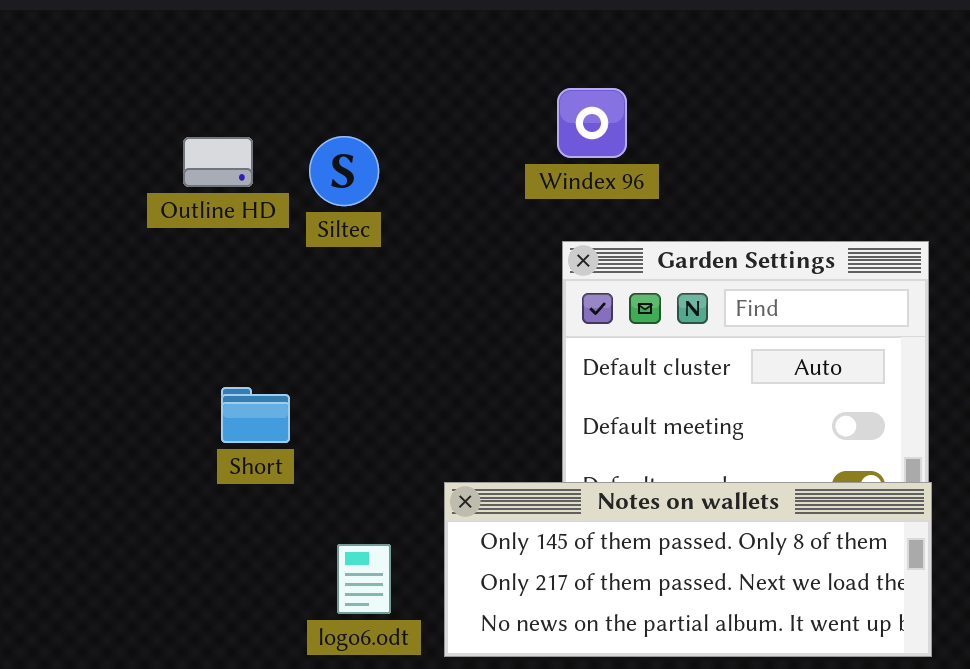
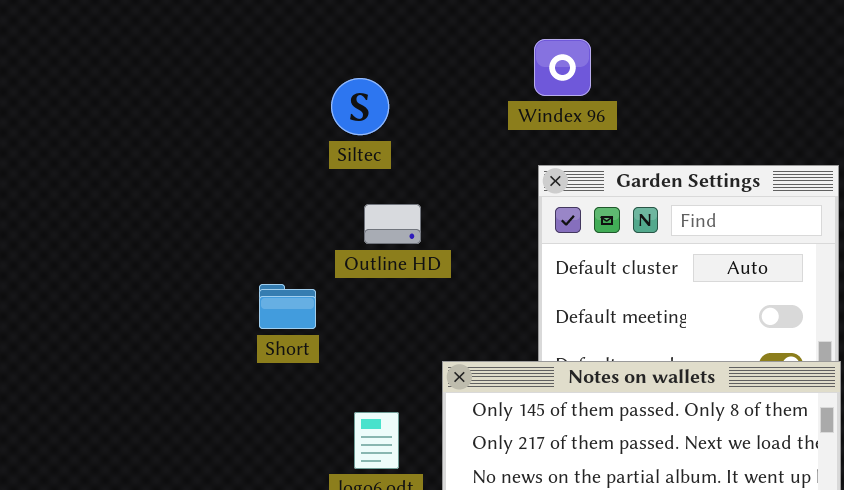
Outline HD: [183,137,253,187] -> [364,204,421,244], moved

